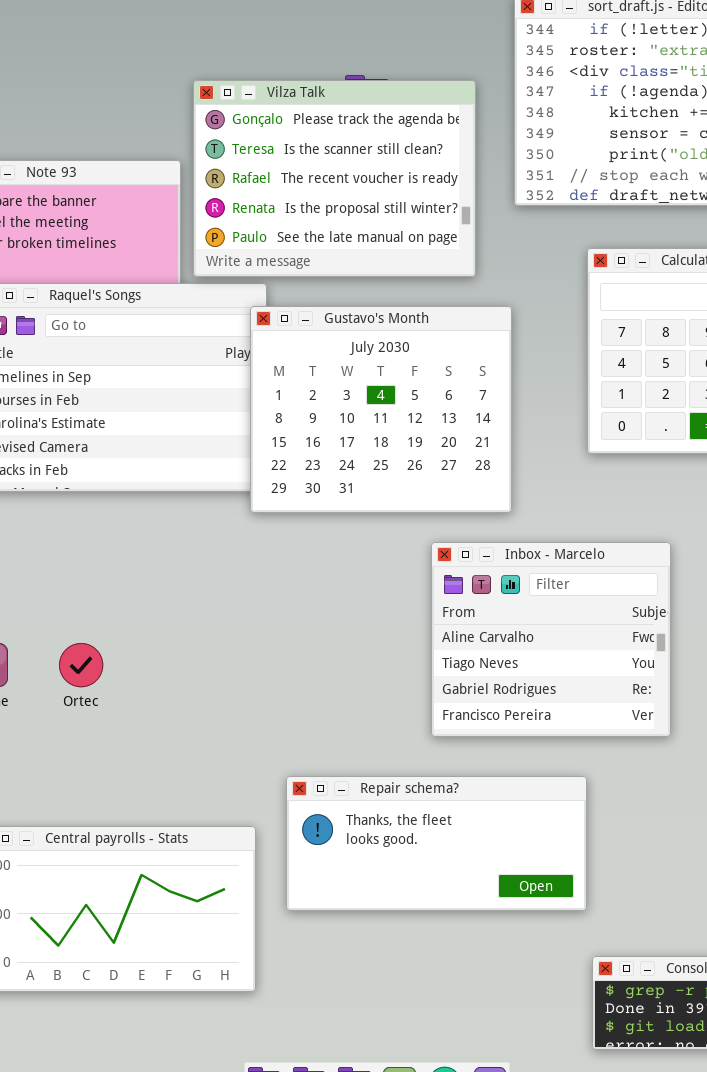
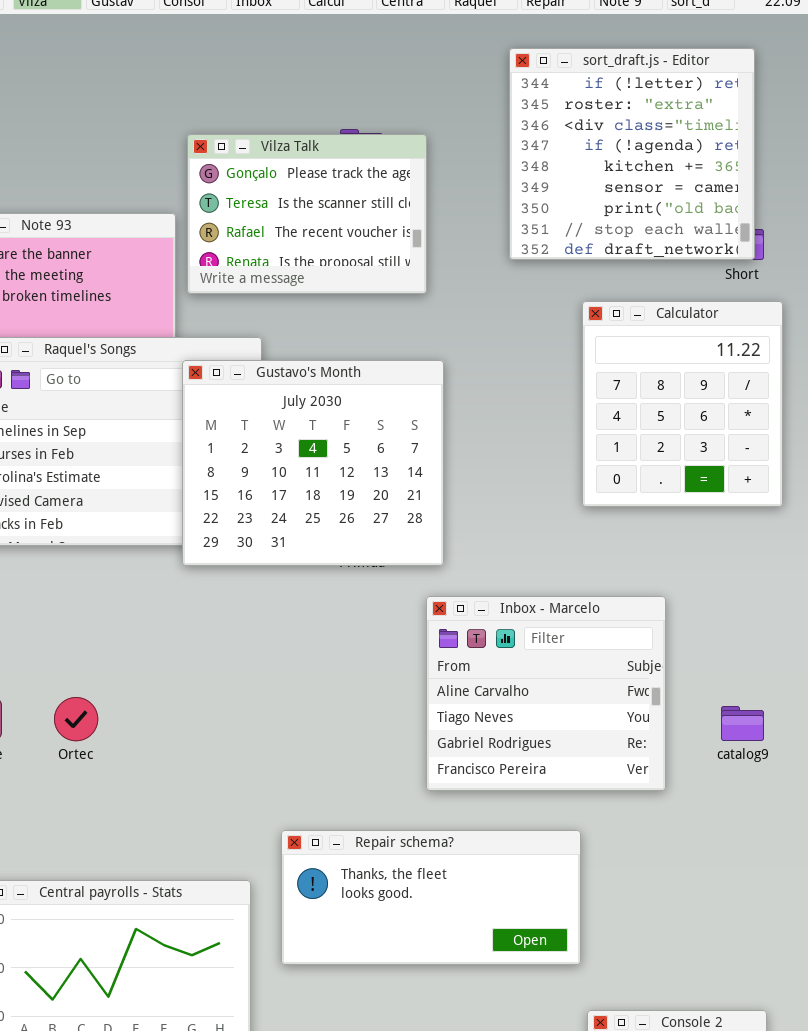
Vilza Talk: [193,80,476,277] -> [187,134,427,294], resized
Gustavo's Month: [250,306,512,513] -> [182,360,444,566], moved

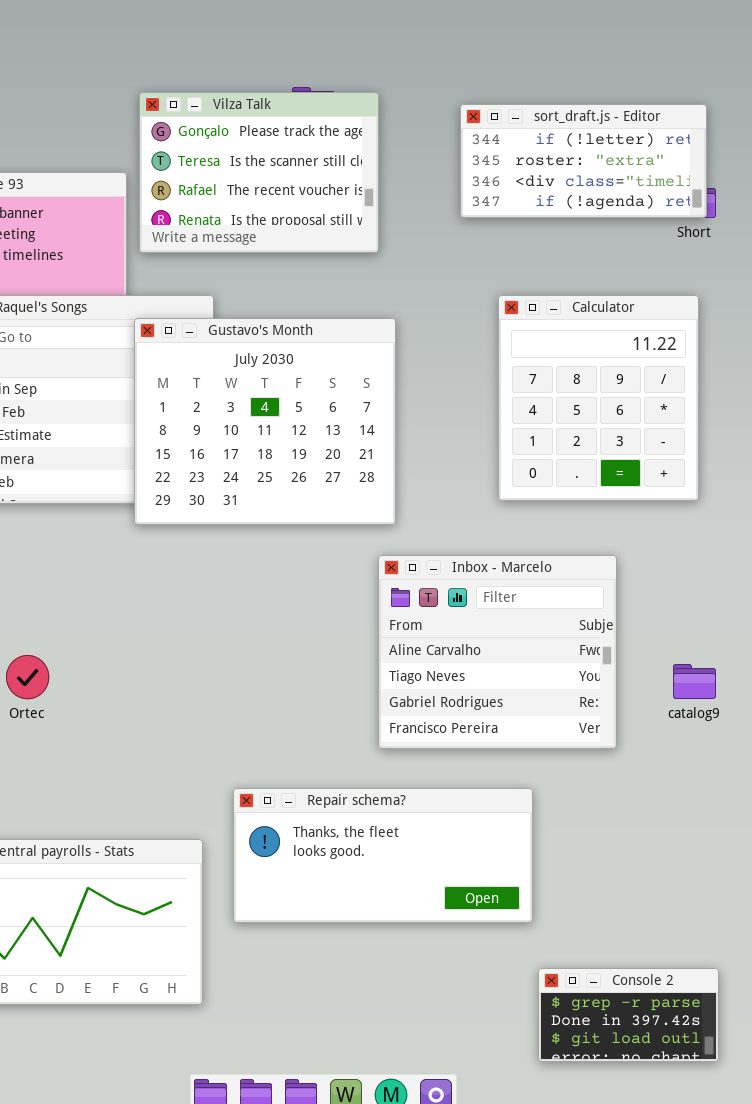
sort_draft.js - Editor: [509,48,755,260] -> [460,104,707,218], resized
Calculator: [582,301,783,507] -> [498,295,699,501], moved

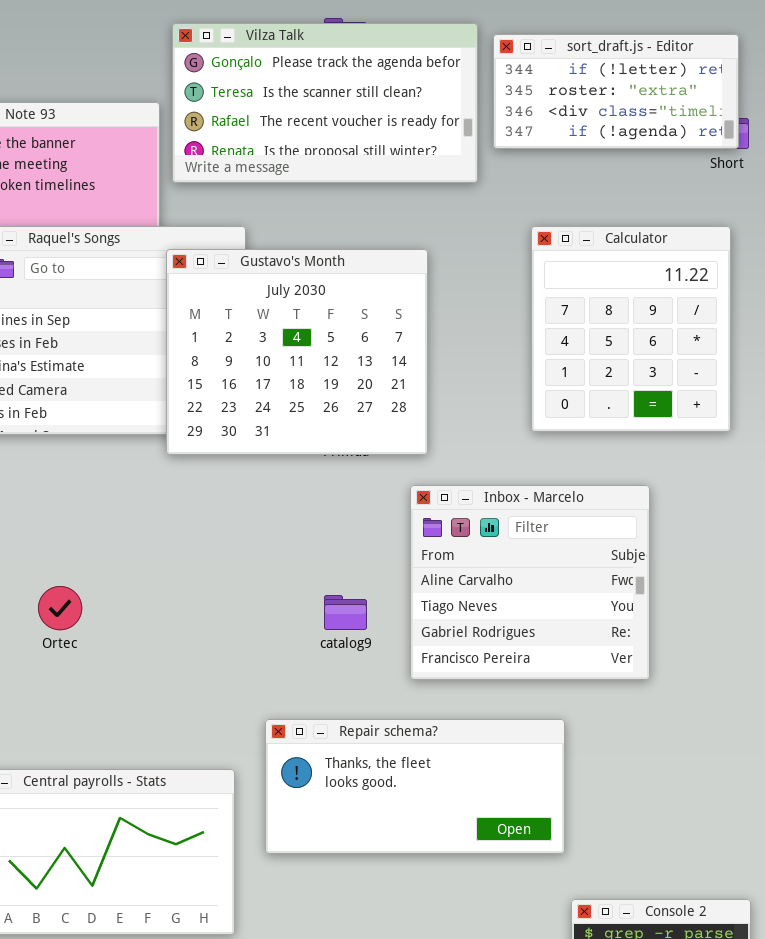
Vilza Talk: [139,92,379,253] -> [172,23,478,183], resized
catalog9: [673,664,716,699] -> [324,595,367,630], moved

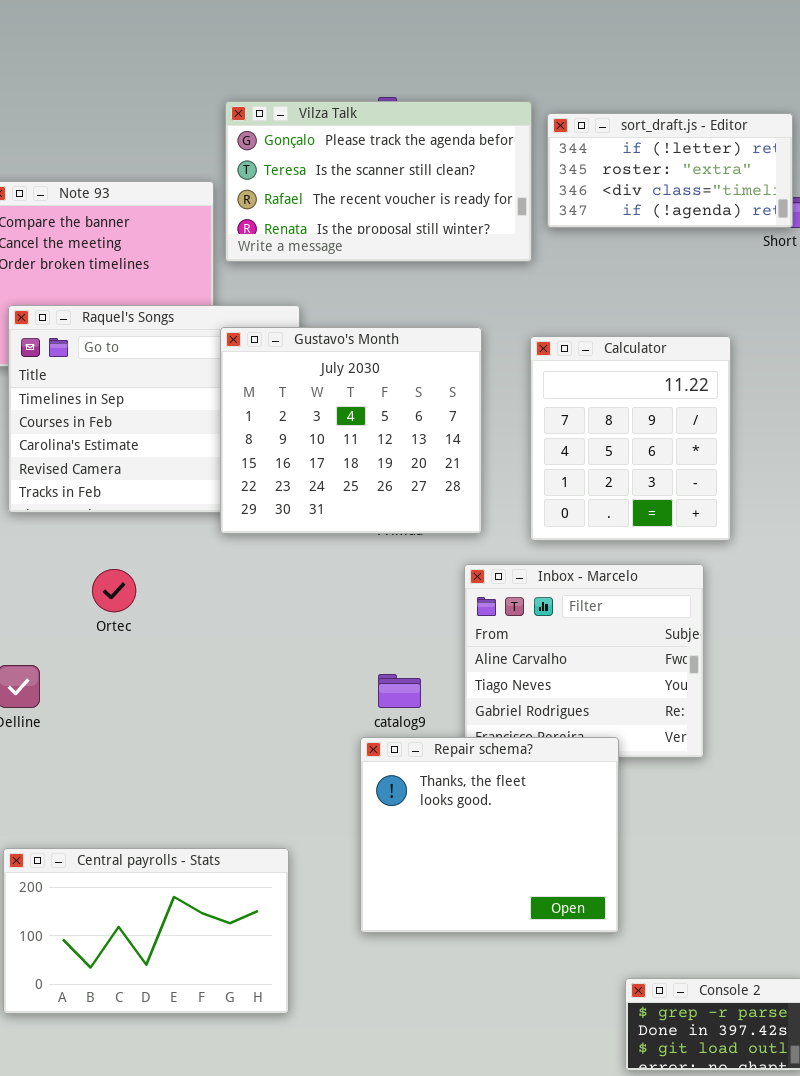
Calculator: [531,226,731,432] -> [530,336,731,541], moved
Ortec: [38,586,82,630] -> [92,569,136,612], moved
Repair schema?: [265,719,565,854] -> [360,737,619,933], resized

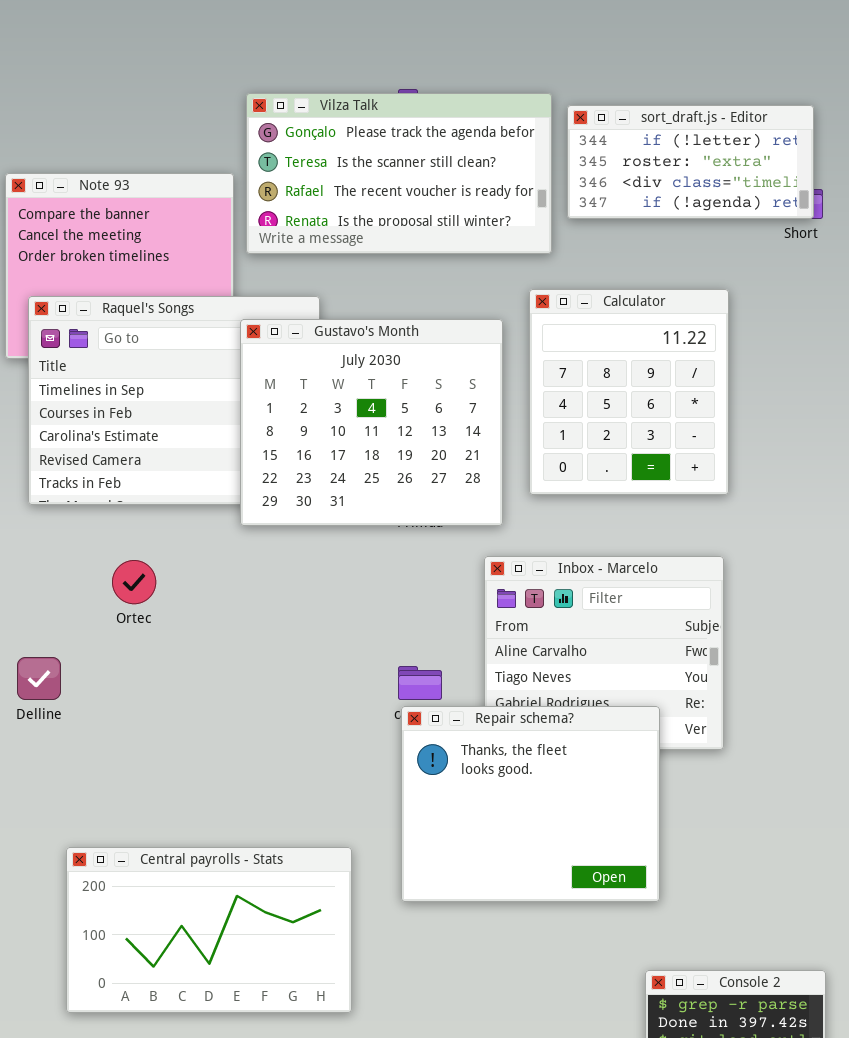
Calculator: [530,336,731,541] -> [529,289,729,495], moved
Repair schema?: [360,737,619,933] -> [401,706,660,902], moved
Central payrolls - Stats: [3,848,289,1014] -> [66,847,352,1013], moved

